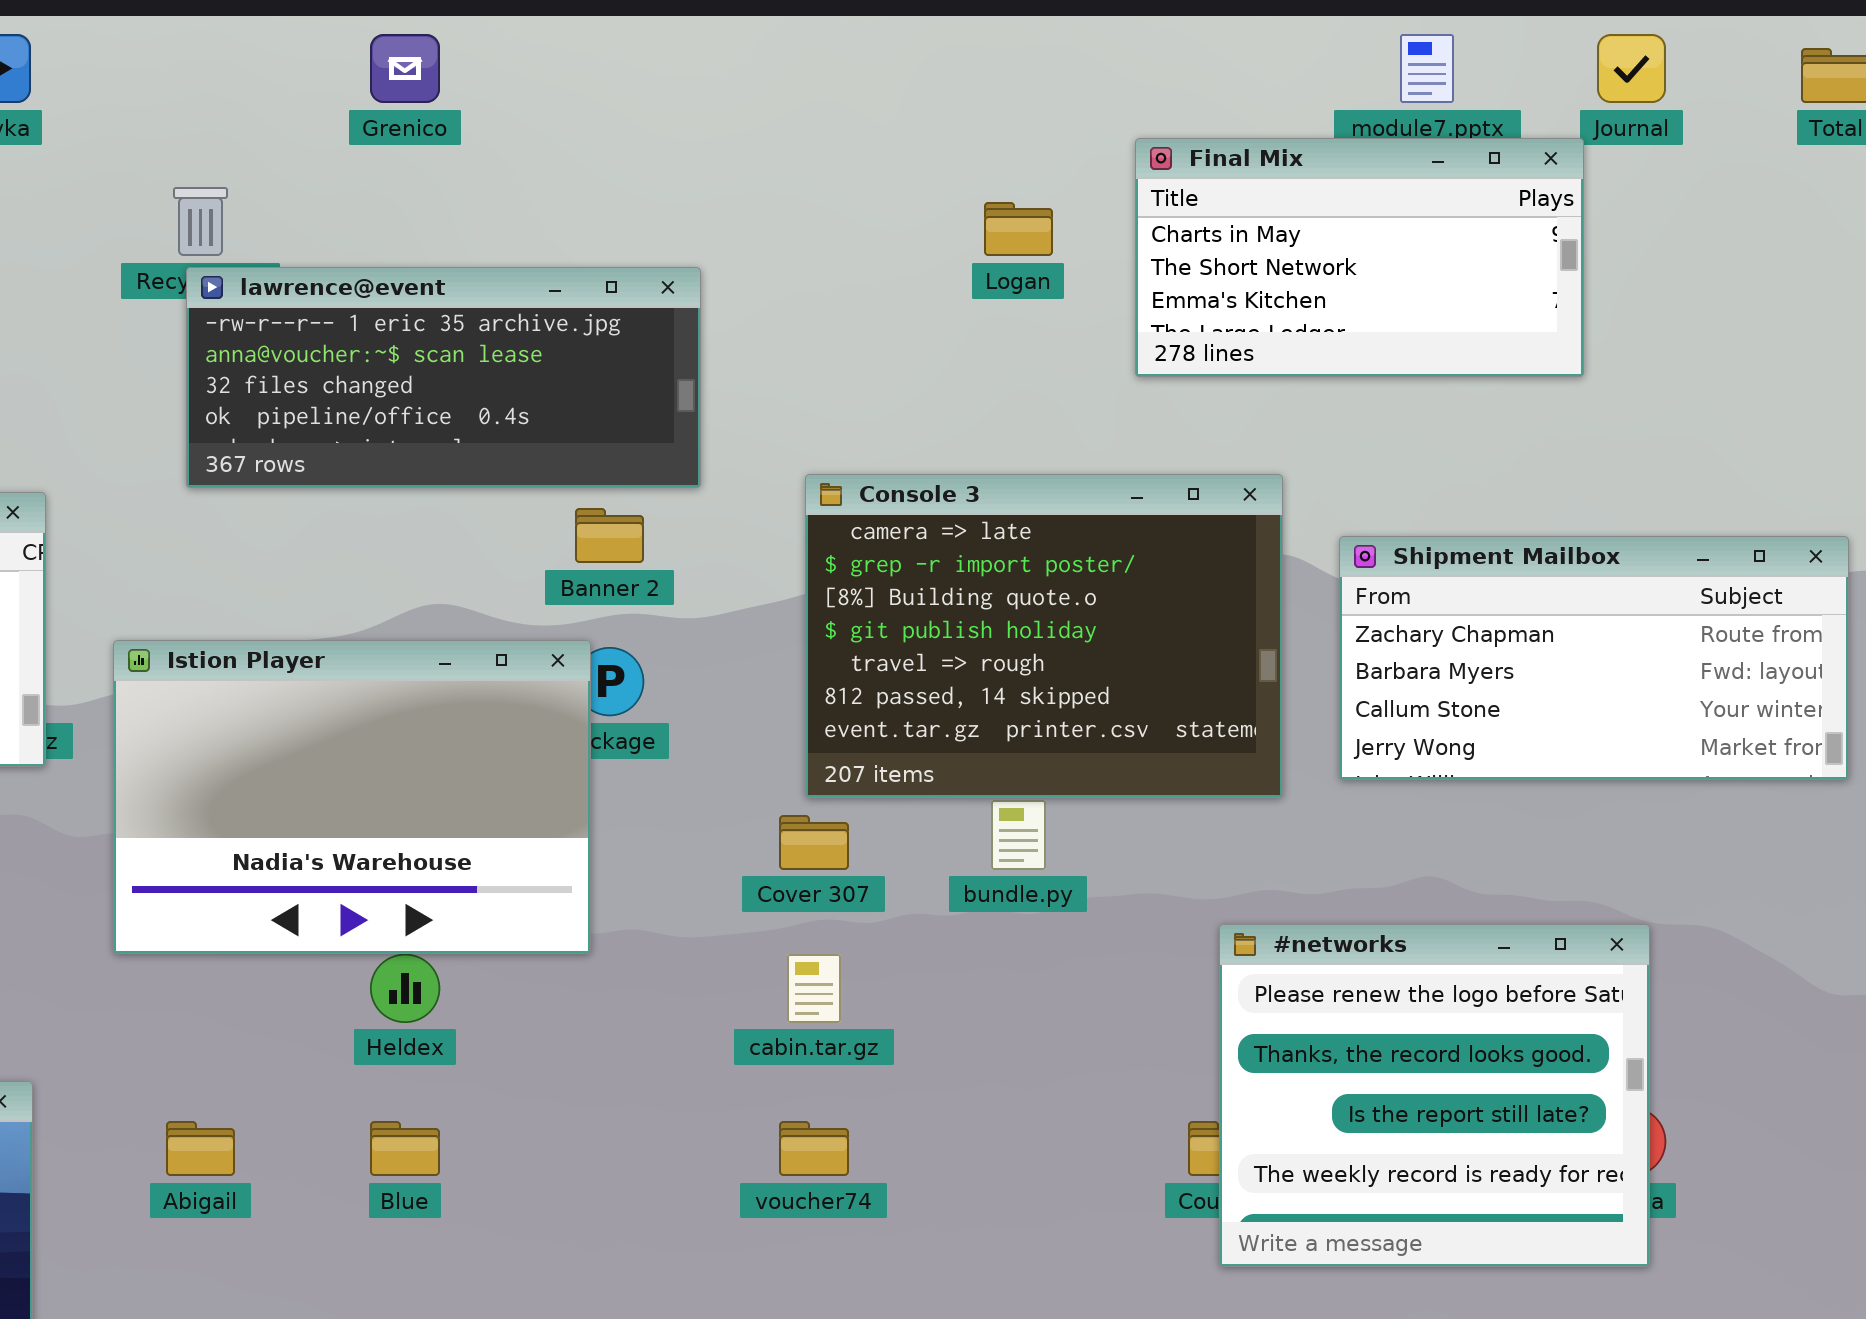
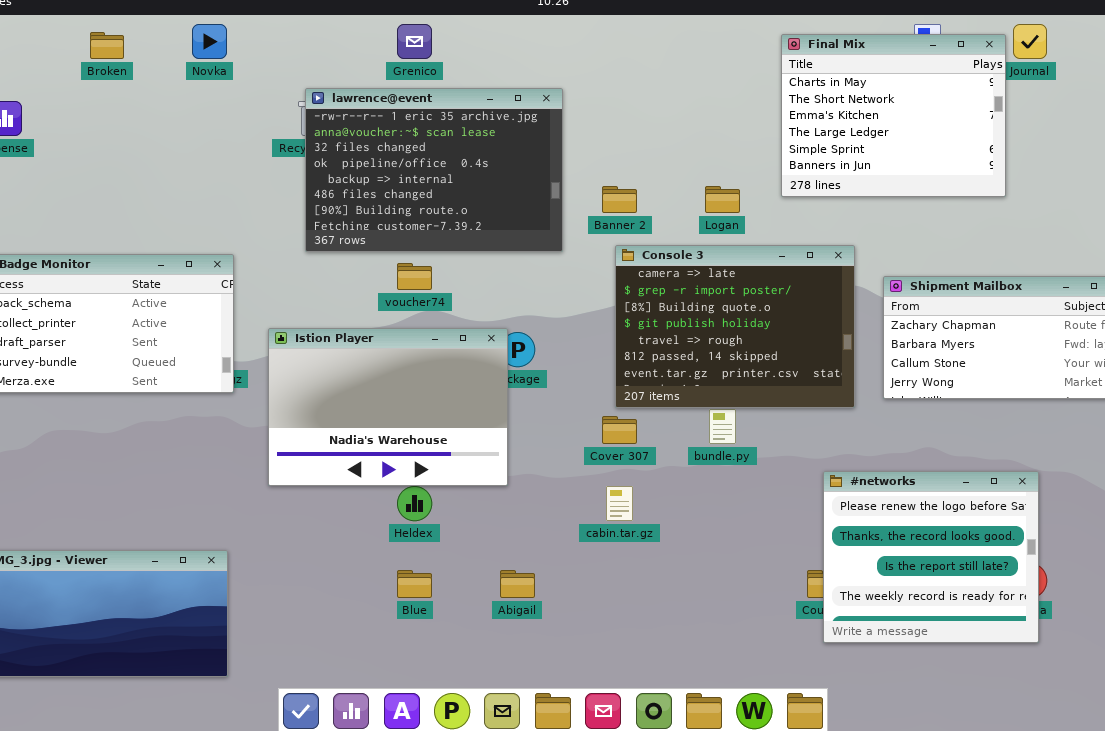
Final Mix: [1135,138,1584,377] -> [781,34,1006,197], resized
Logan: [984,202,1053,256] -> [705,186,740,213], moved
lawrence@event: [186,267,701,488] -> [305,88,563,252], resized
Banner 2: [575,508,644,563] -> [602,186,637,213], moved
Abigail: [166,1121,235,1176] -> [500,570,535,598], moved
voucher74: [779,1121,849,1176] -> [397,263,432,290], moved

